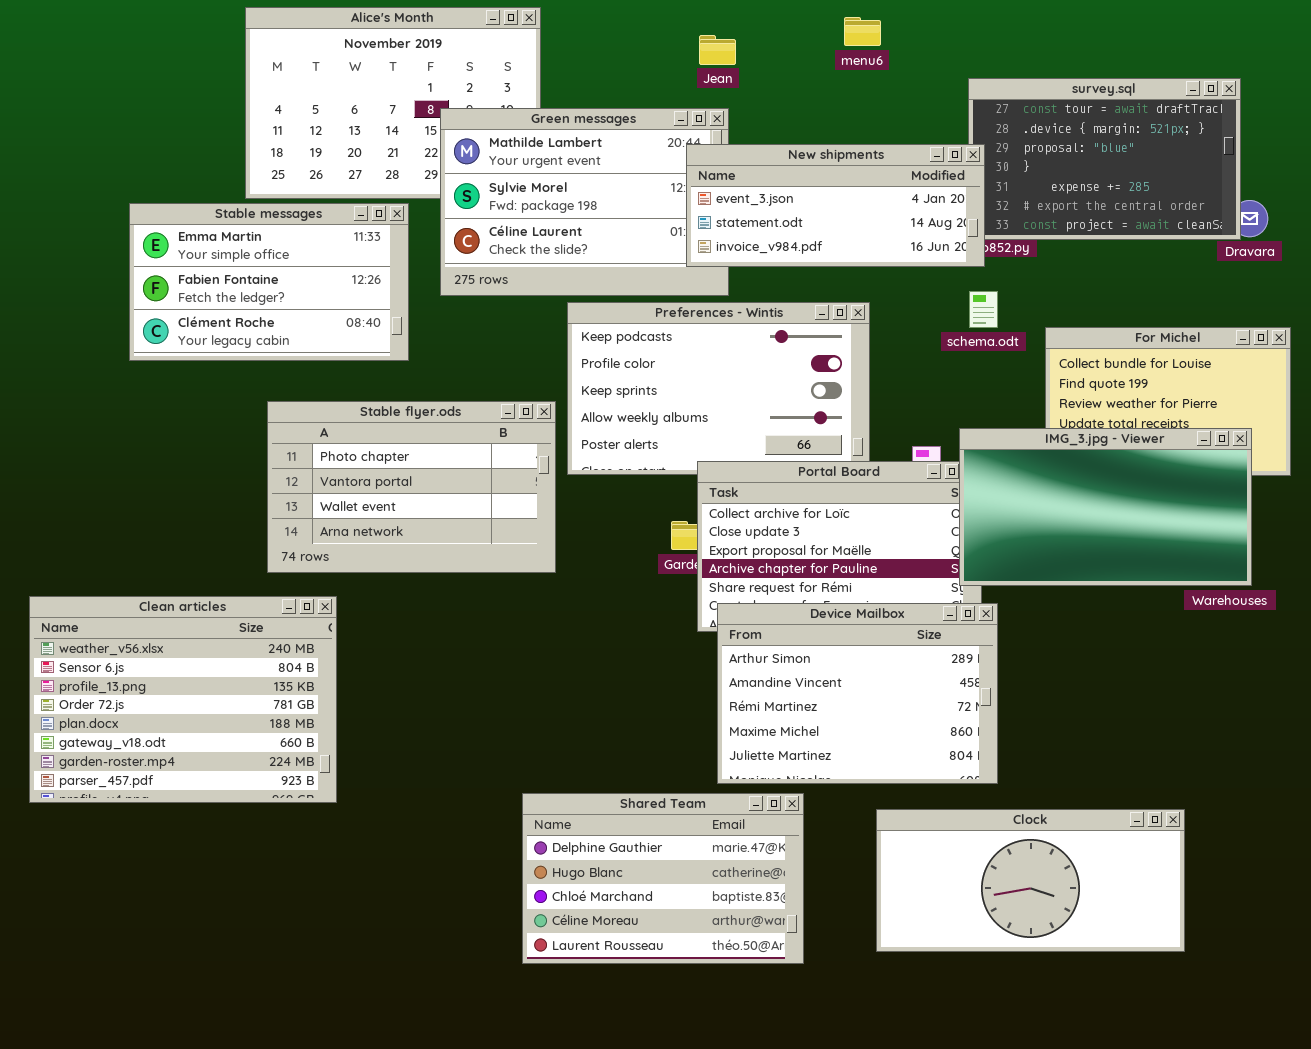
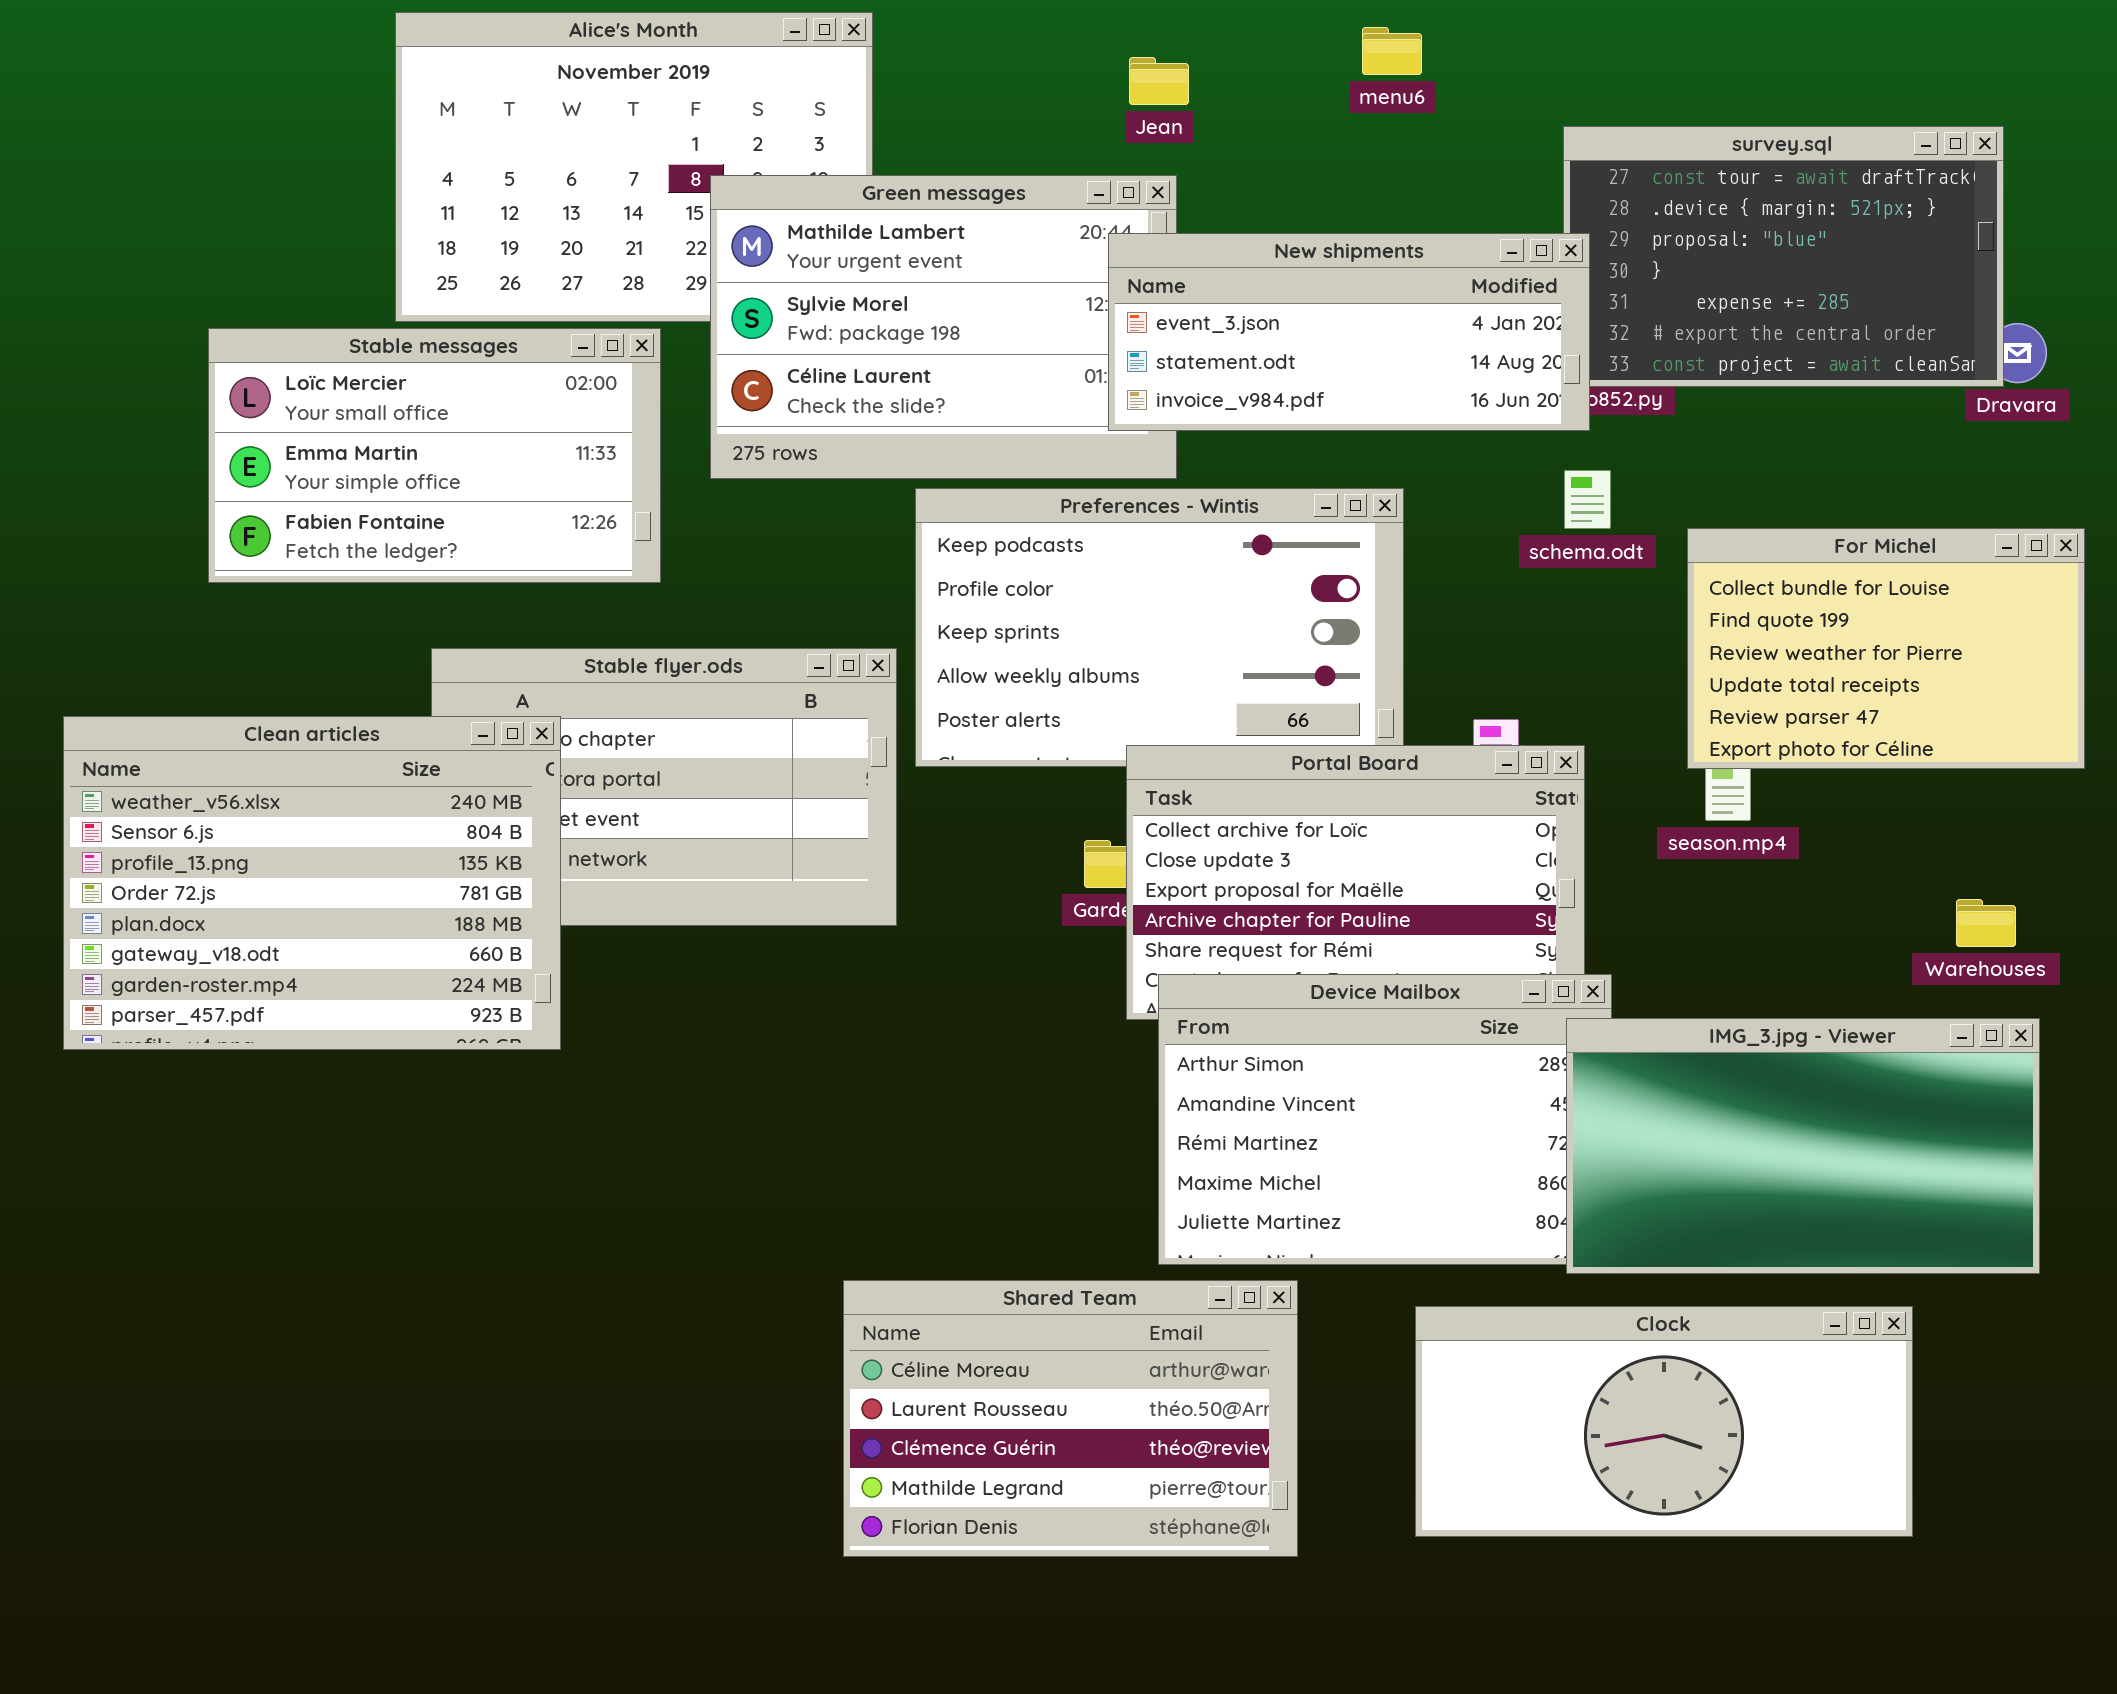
Stable messages: [129,203,409,361] -> [208,328,661,583], scrolled up 1 row
IMG_3.jpg - Viewer: [959,428,1252,586] -> [1566,1018,2040,1274], moved
Clean articles: [29,596,337,803] -> [63,716,561,1050], moved
Shared Team: [522,793,804,964] -> [843,1280,1298,1557], scrolled down 3 rows

